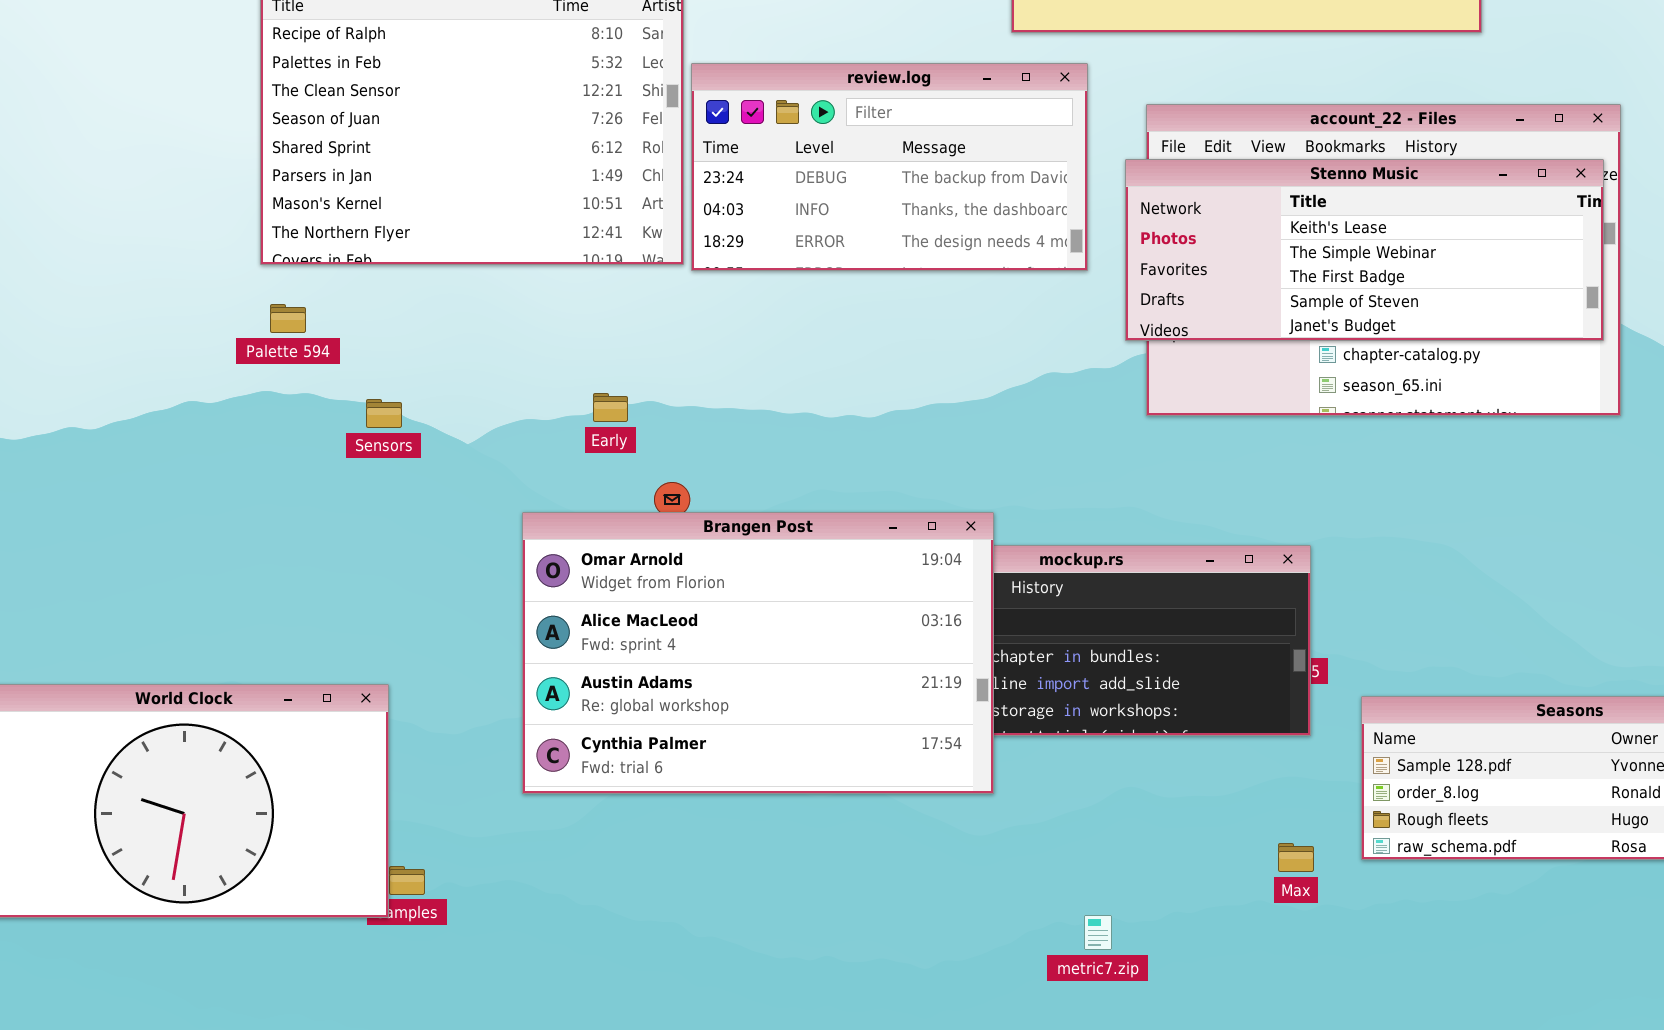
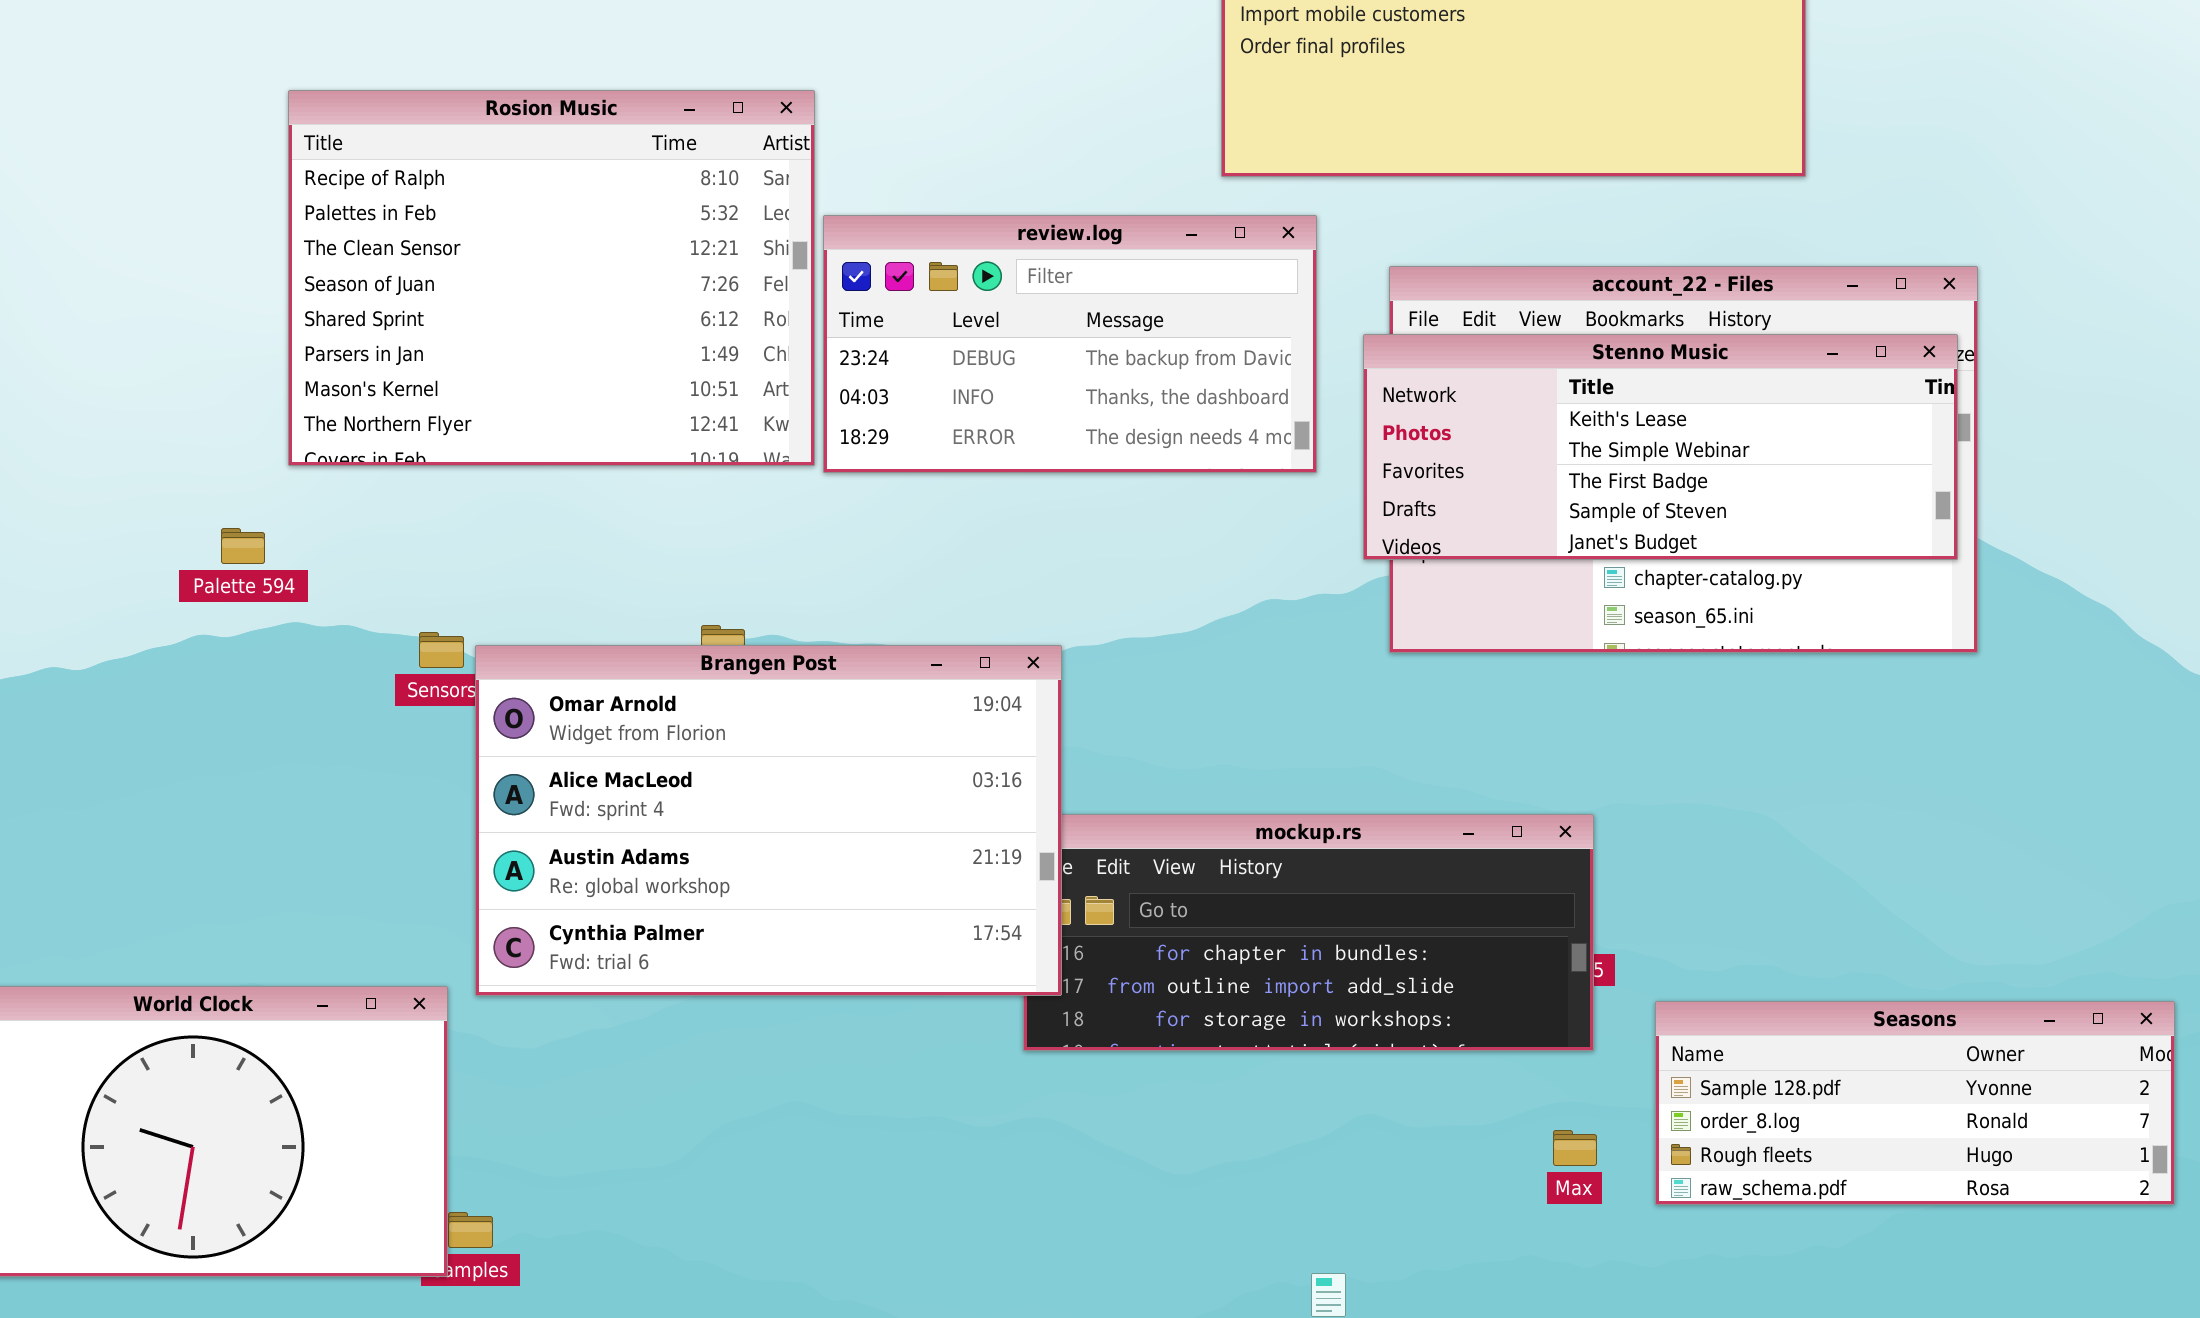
Palette 594: [270,304,306,333] -> [221,528,265,564], moved
Brangen Post: [522,512,994,794] -> [475,645,1062,996], moved
Max: [1278,843,1314,872] -> [1553,1130,1597,1166], moved

